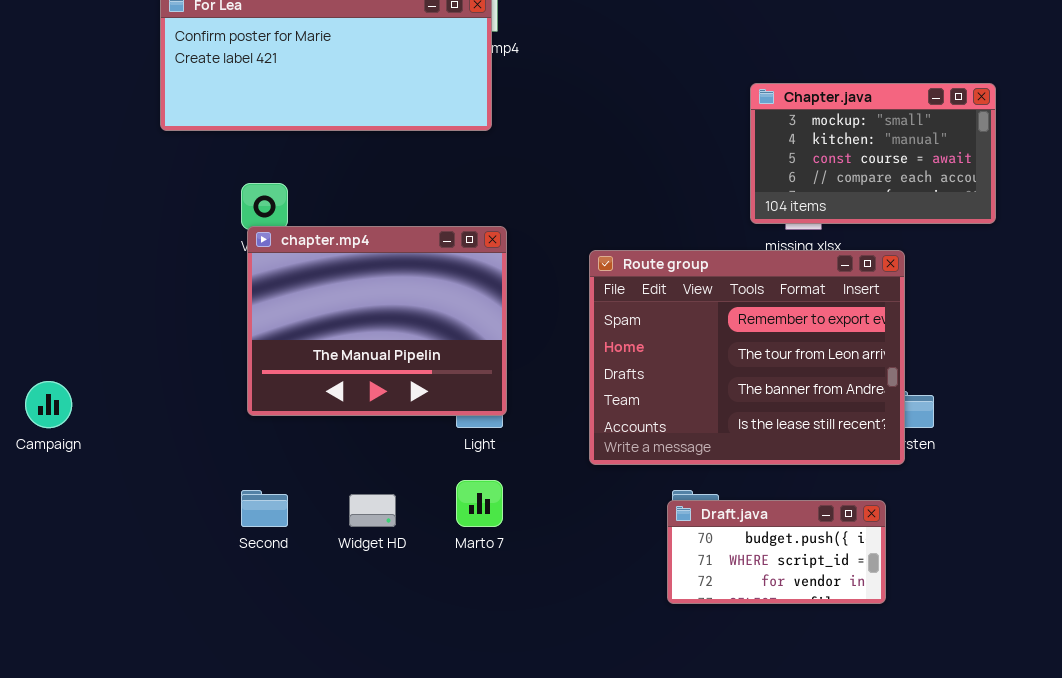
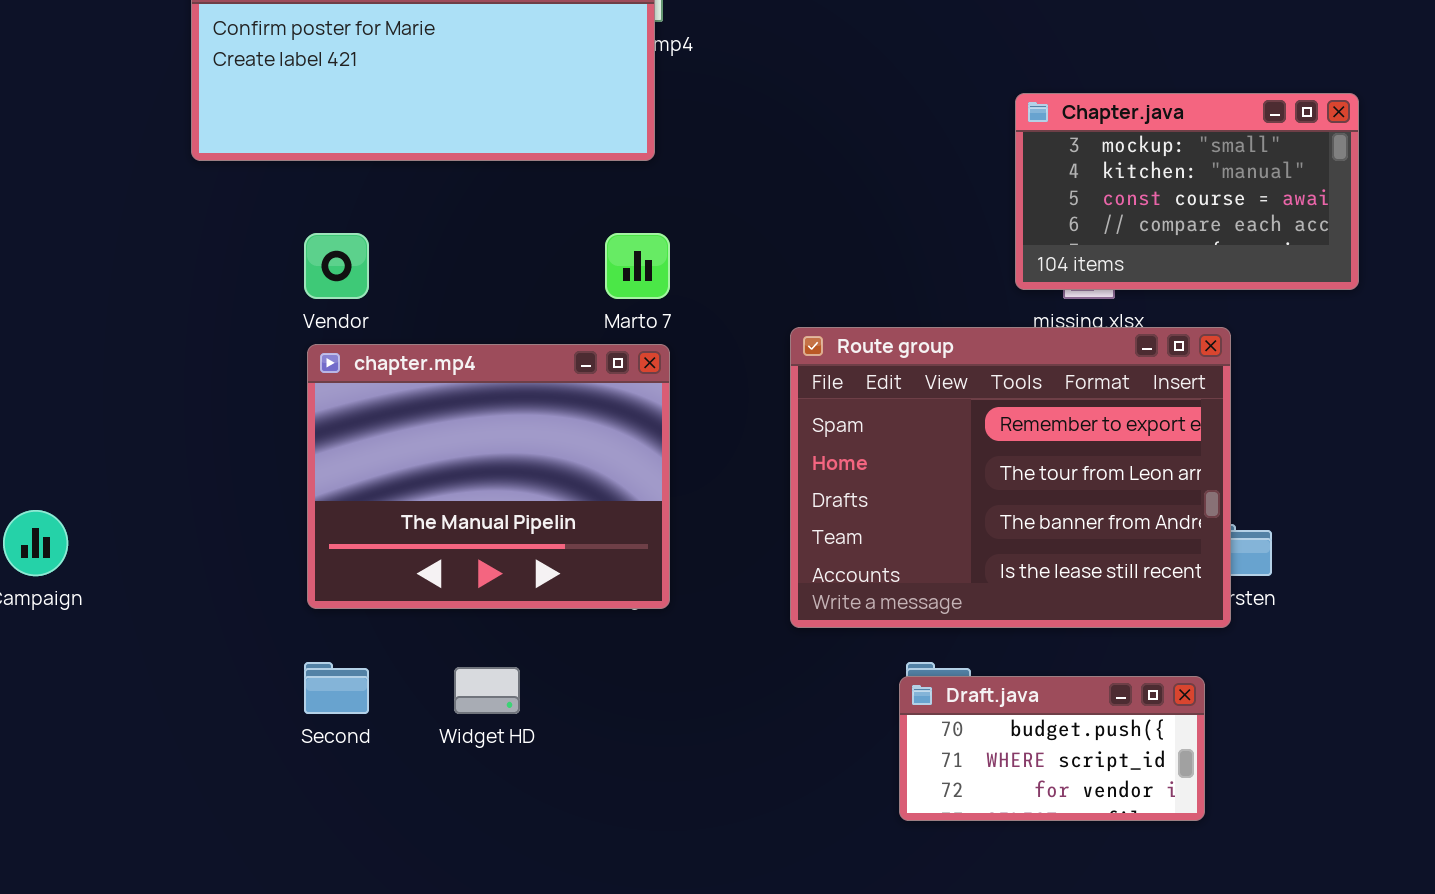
chapter.mp4: [247,226,507,416] -> [307,344,670,609], moved
Marto 7: [456,480,503,527] -> [605,233,670,299], moved

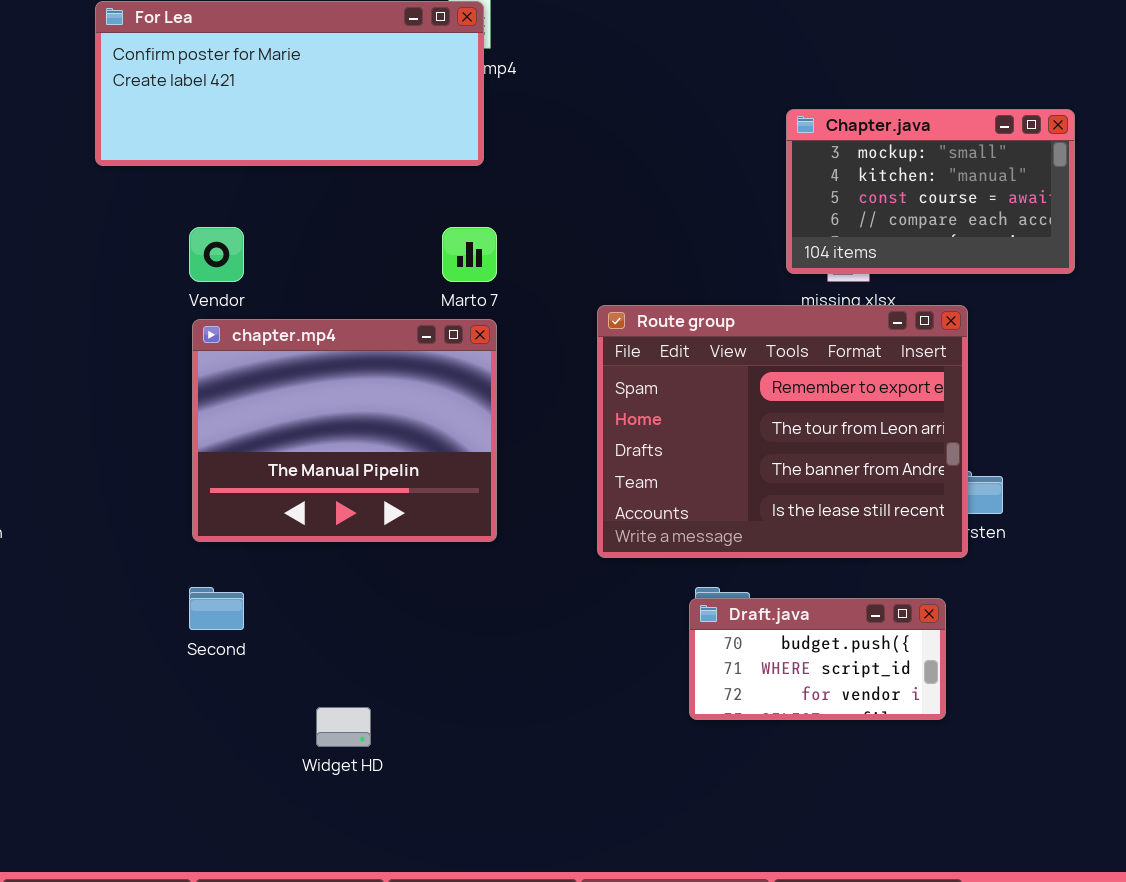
Widget HD: [454,667,520,714] -> [316,707,371,747], moved

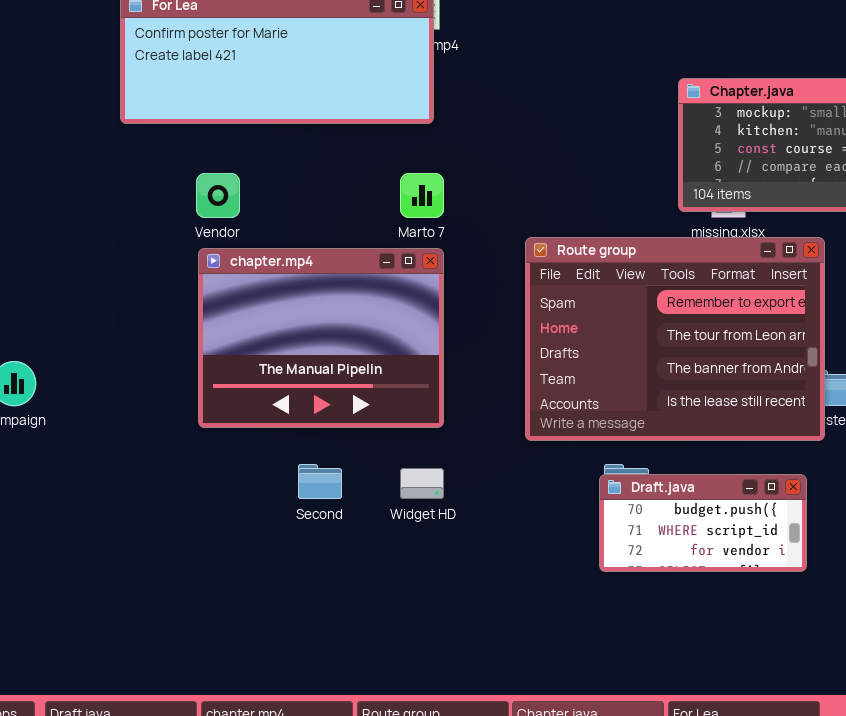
Second: [189,587,244,630] -> [298,464,342,499], moved
Widget HD: [316,707,371,747] -> [400,468,444,499], moved

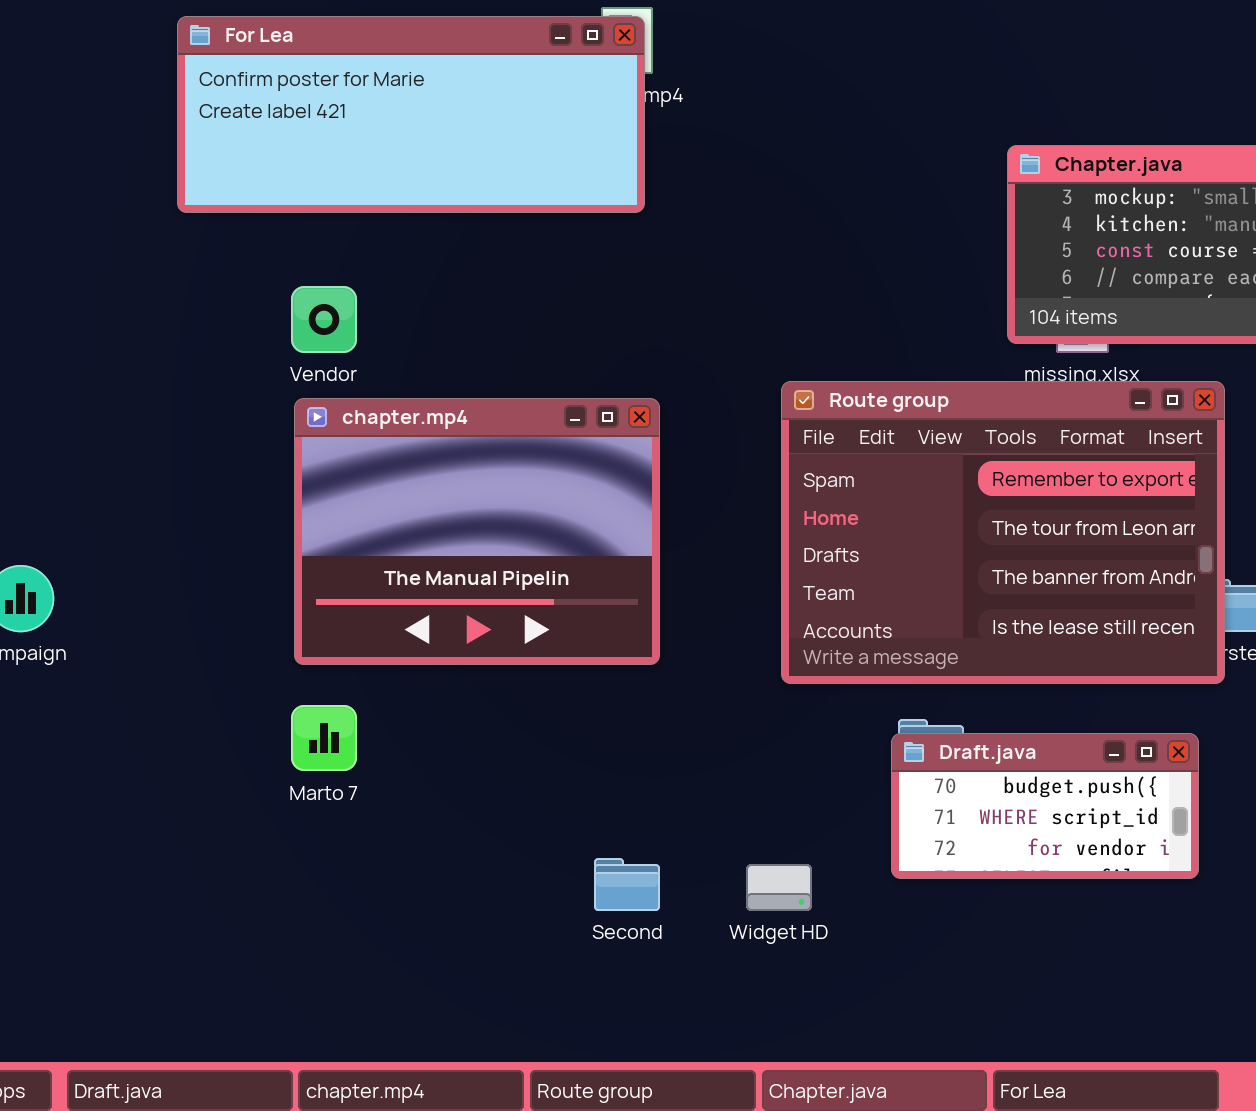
Marto 7: [400,173,444,218] -> [291,705,357,771], moved
Second: [298,464,342,499] -> [594,858,660,911], moved
Widget HD: [400,468,444,499] -> [746,864,812,911], moved

